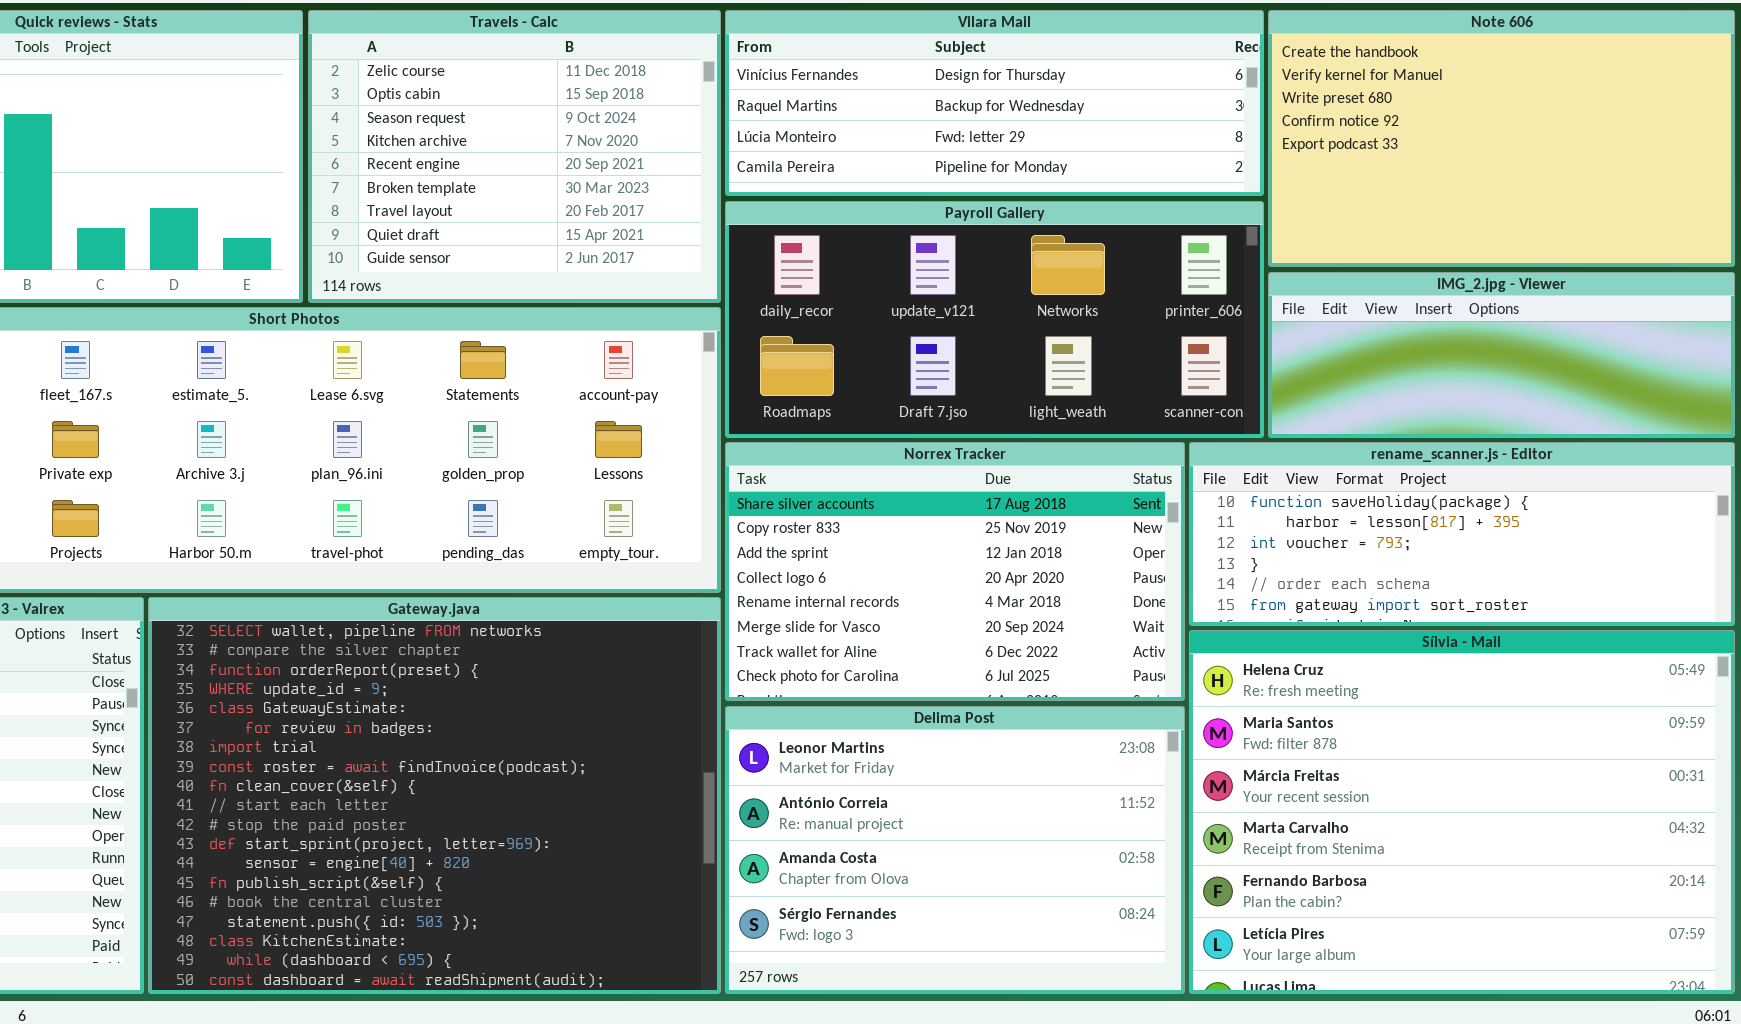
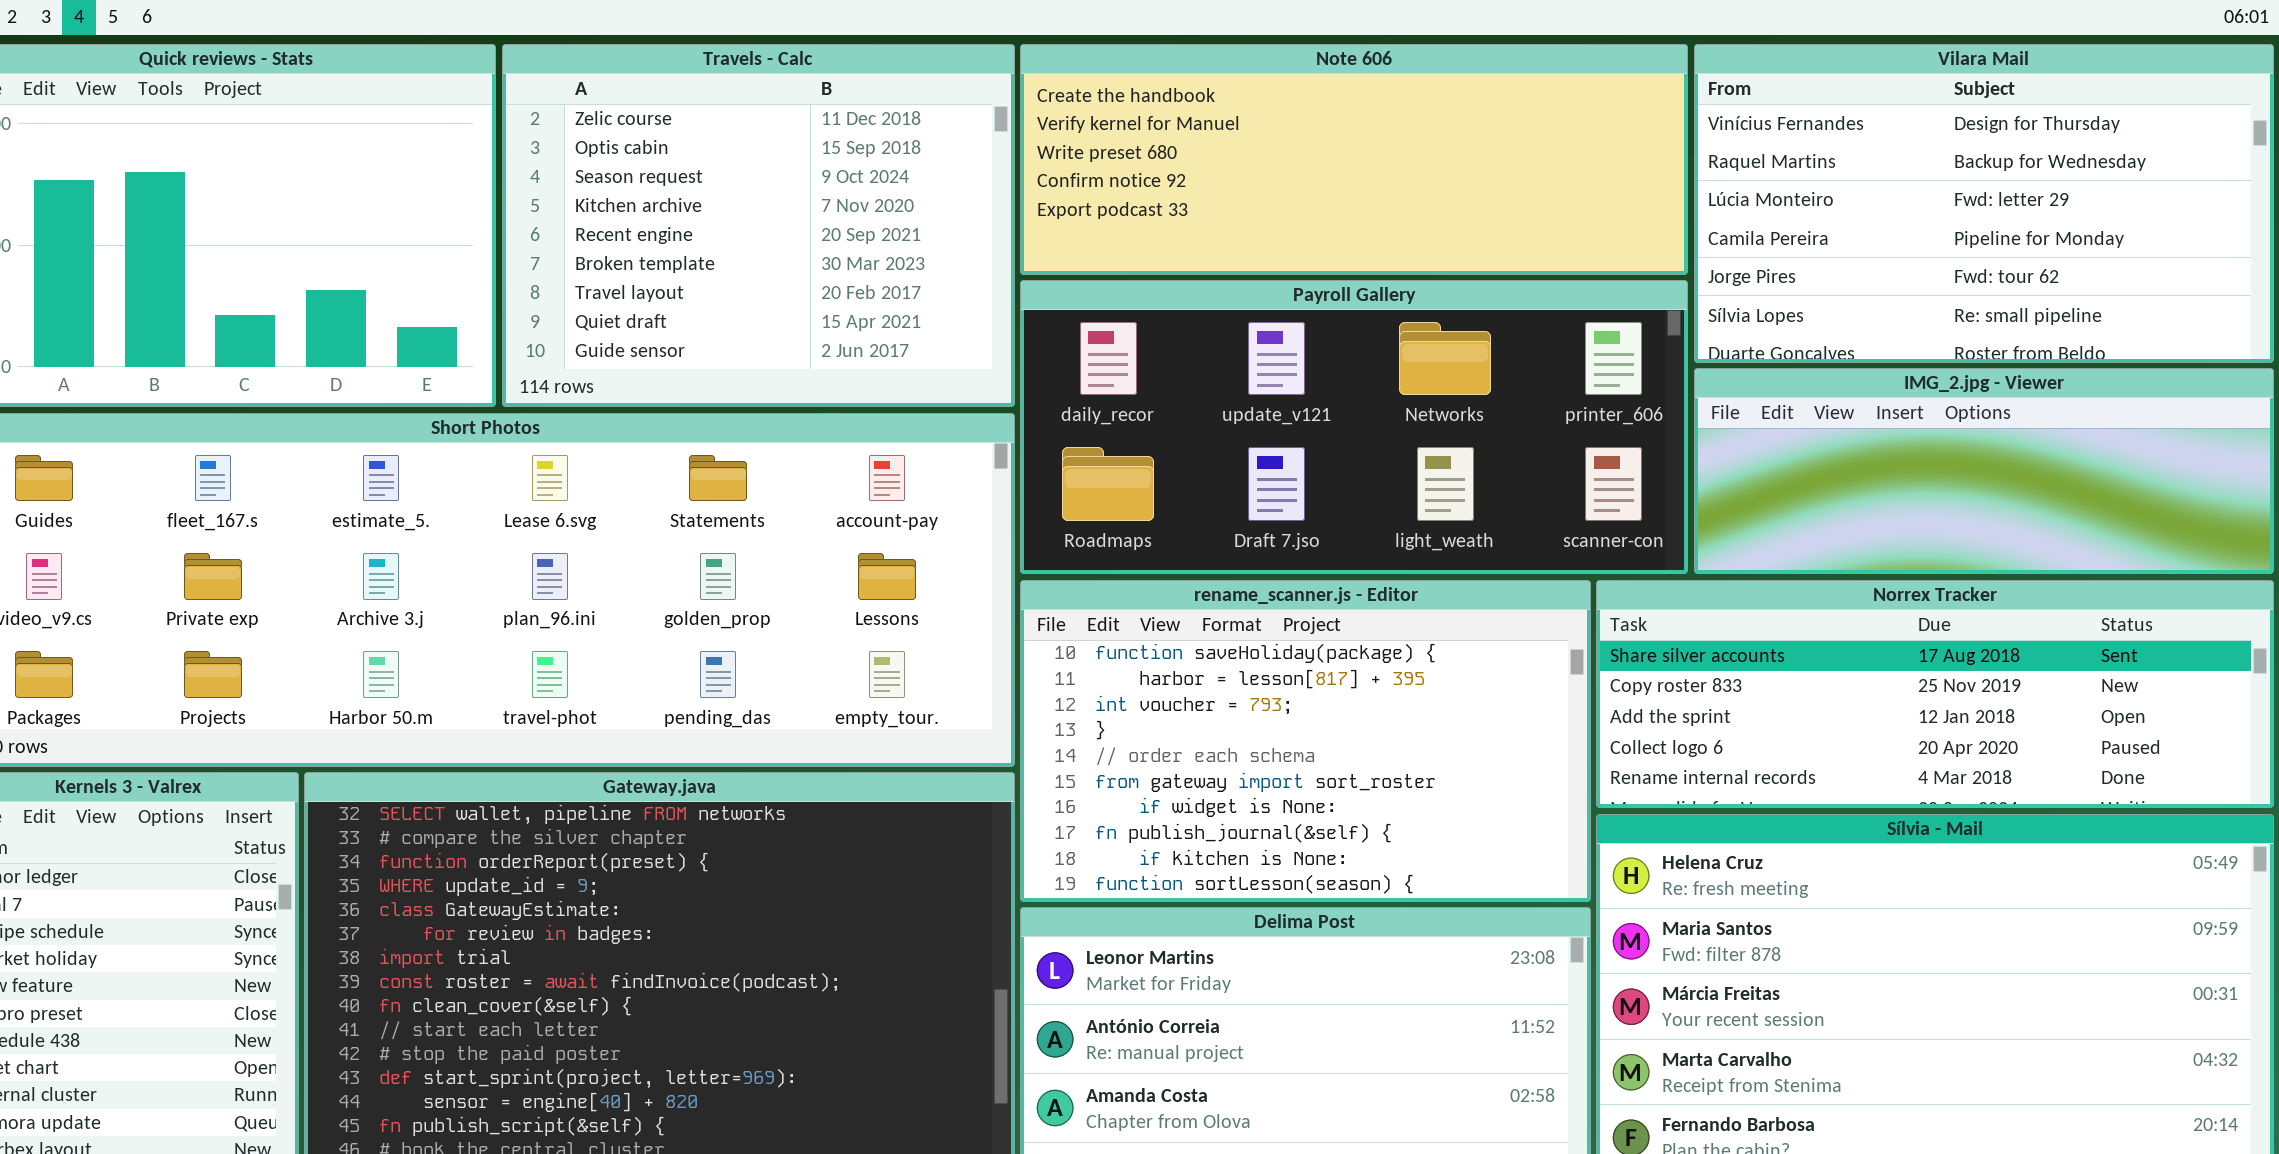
Vilara Mail: [725,10,1264,196] -> [1694,44,2274,363], moved, resized
Note 606: [1268,10,1735,267] -> [1020,44,1688,275], moved, resized
Norrex Tracker: [725,442,1185,701] -> [1596,580,2274,808], moved, resized
rename_scanner.js - Editor: [1189,442,1735,626] -> [1020,580,1591,902], moved, resized

